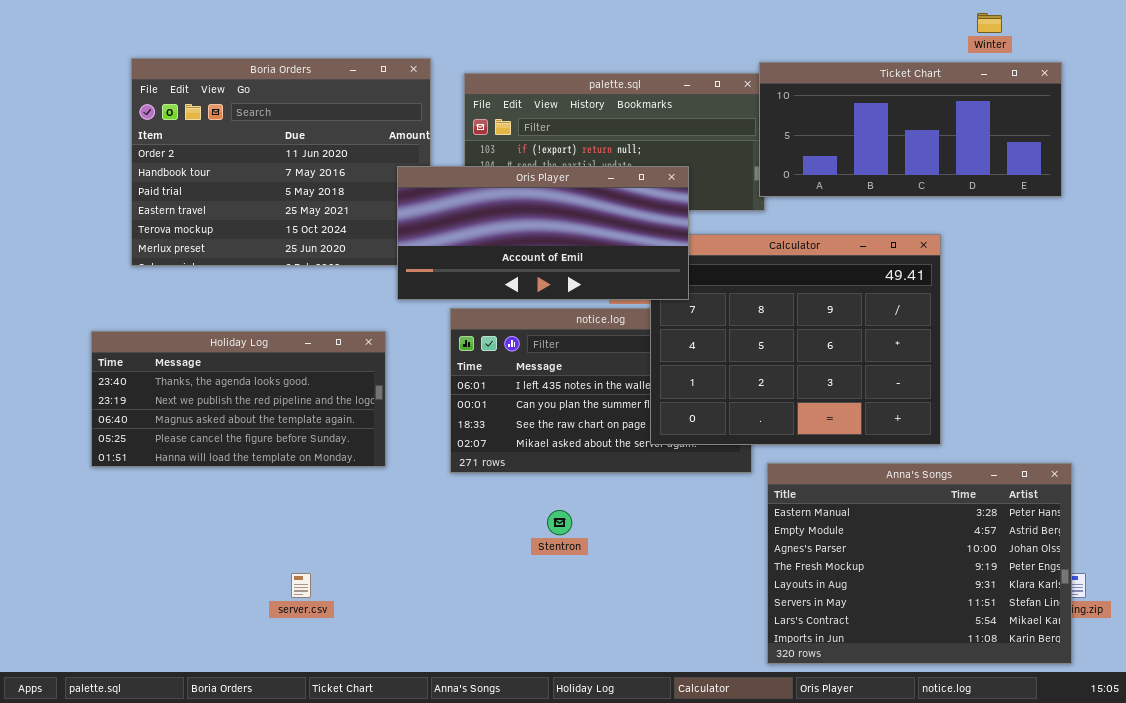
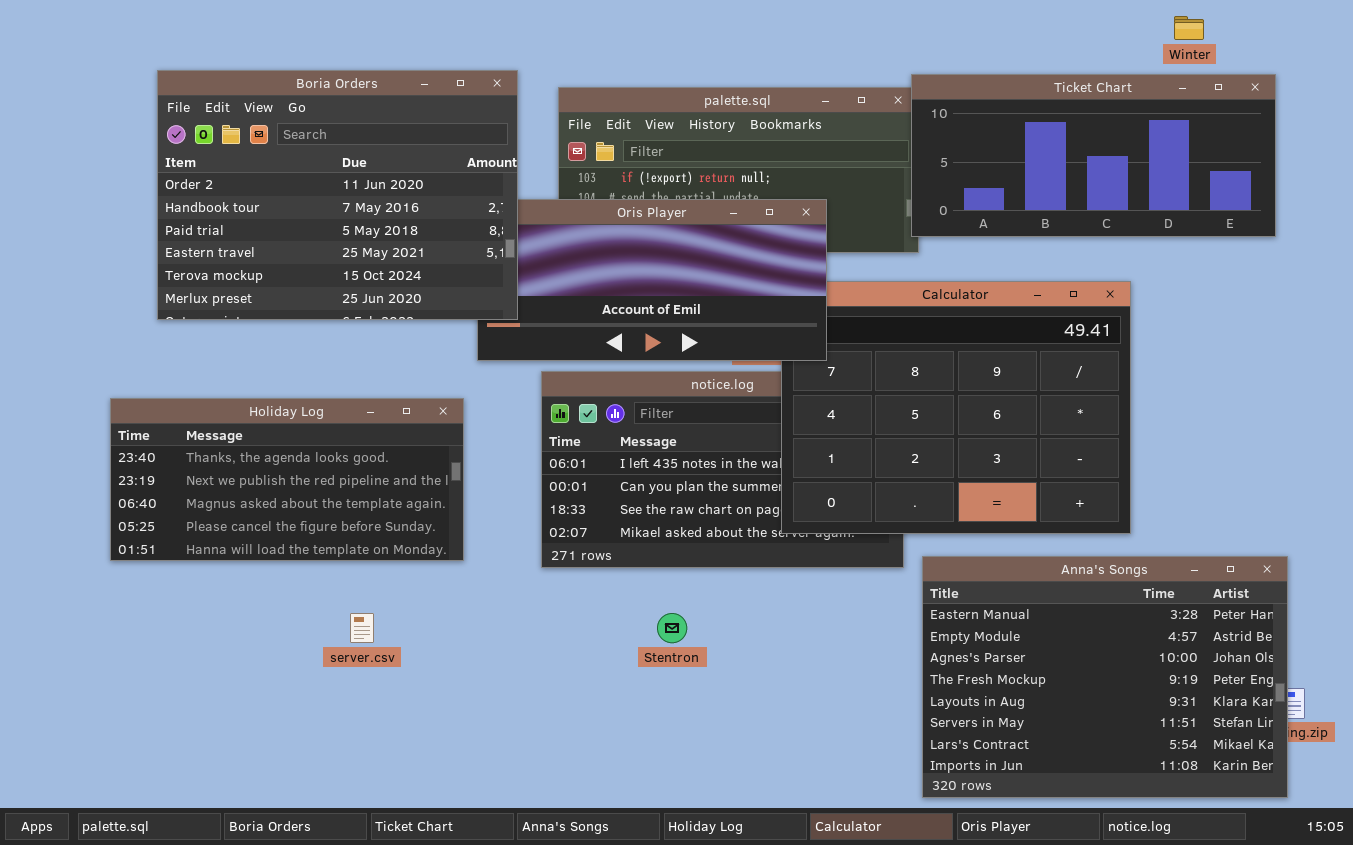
Boria Orders: [131,58,431,266] -> [157,70,518,320], raised
server.csv: [291,573,311,598] -> [350,613,374,643], moved

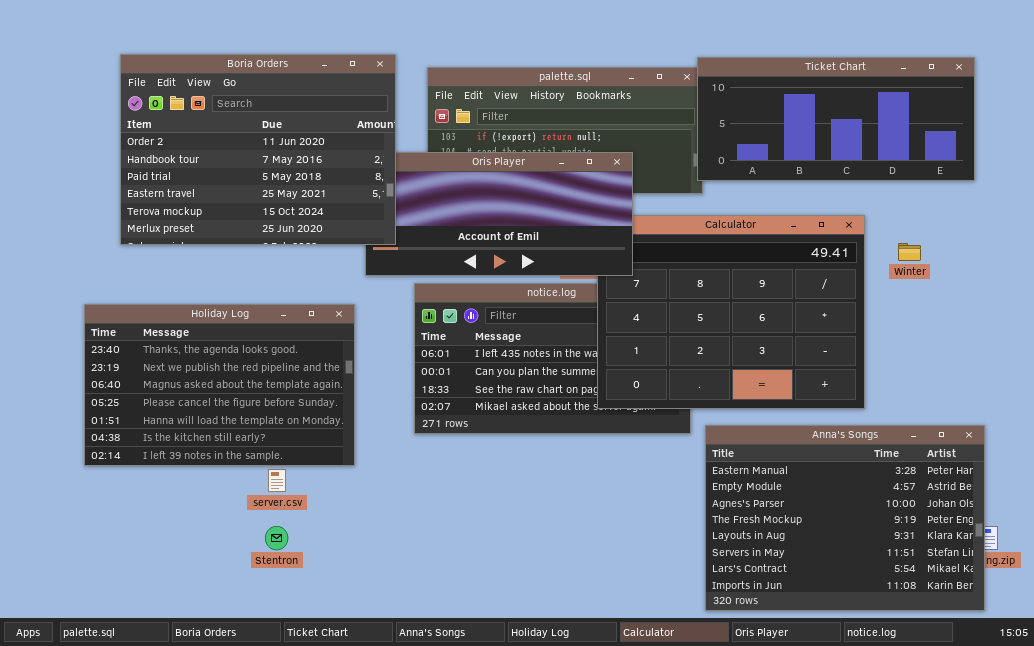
Winter: [1174,16,1204,40] -> [898,243,921,261], moved
Holiday Log: [110,398,464,561] -> [84,304,355,466], resized
Stentron: [657,613,687,643] -> [265,526,288,550], moved

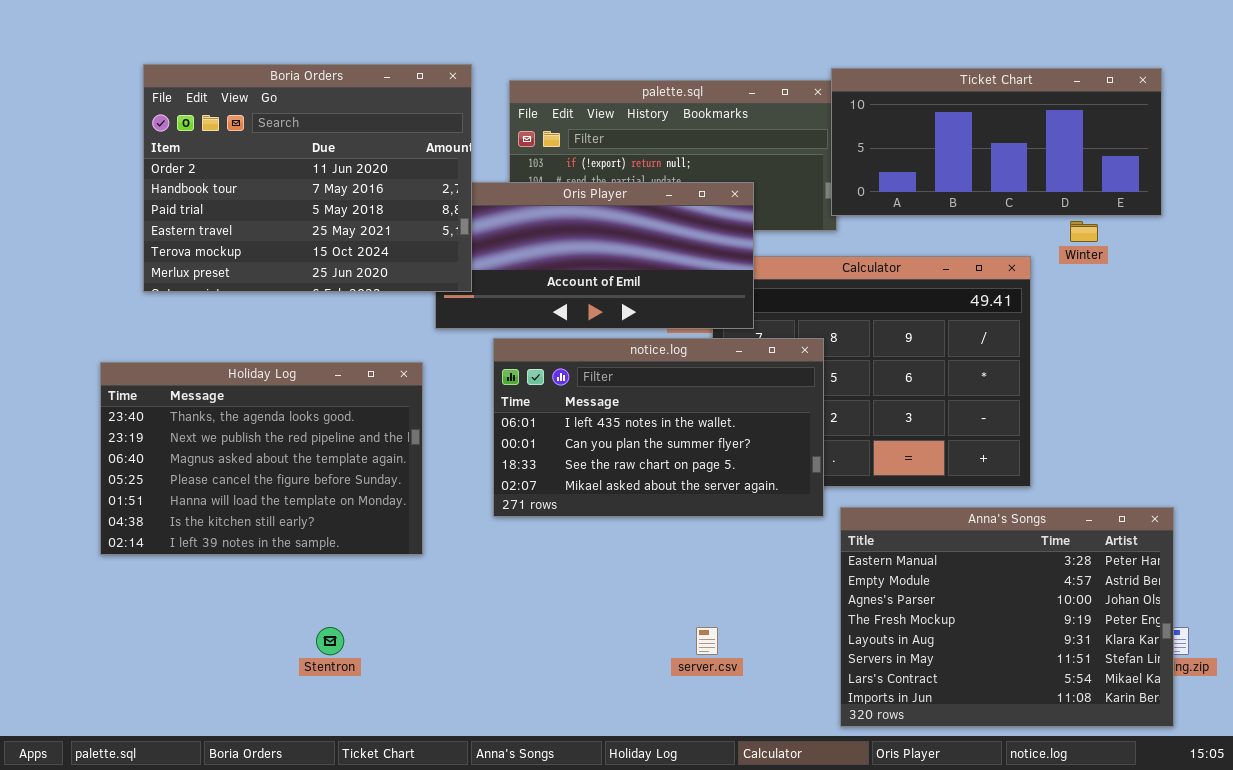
Winter: [898,243,921,261] -> [1070,221,1098,242], moved
notice.log: [414,283,691,434] -> [493,338,824,517], raised
server.csv: [268,469,286,492] -> [696,627,718,655], moved

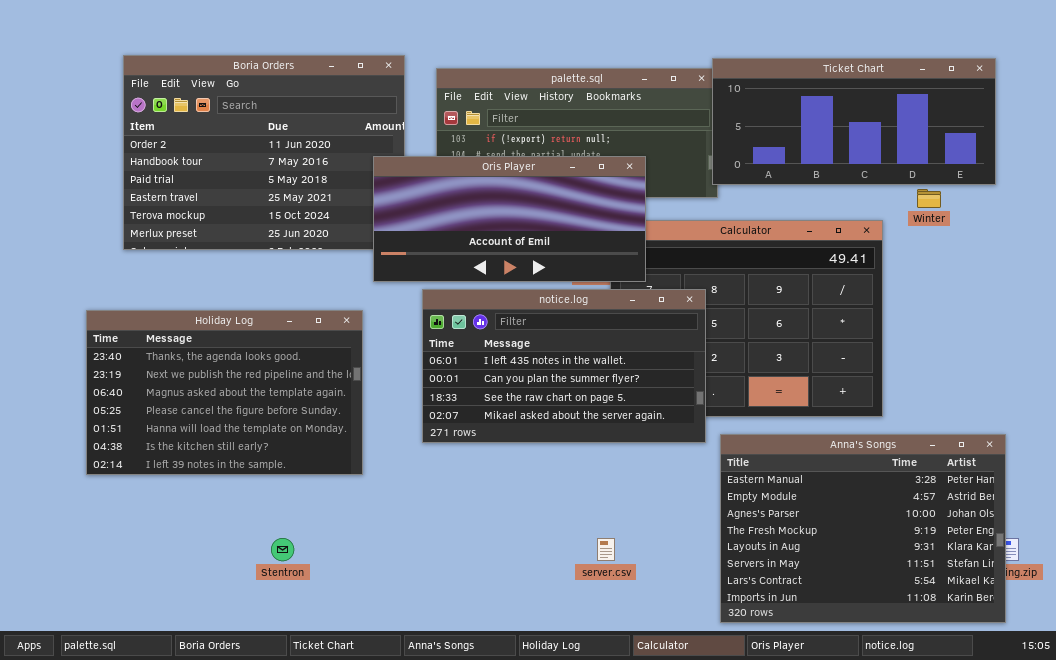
Oris Player: [435,182,754,329] -> [373,156,646,282], raised

